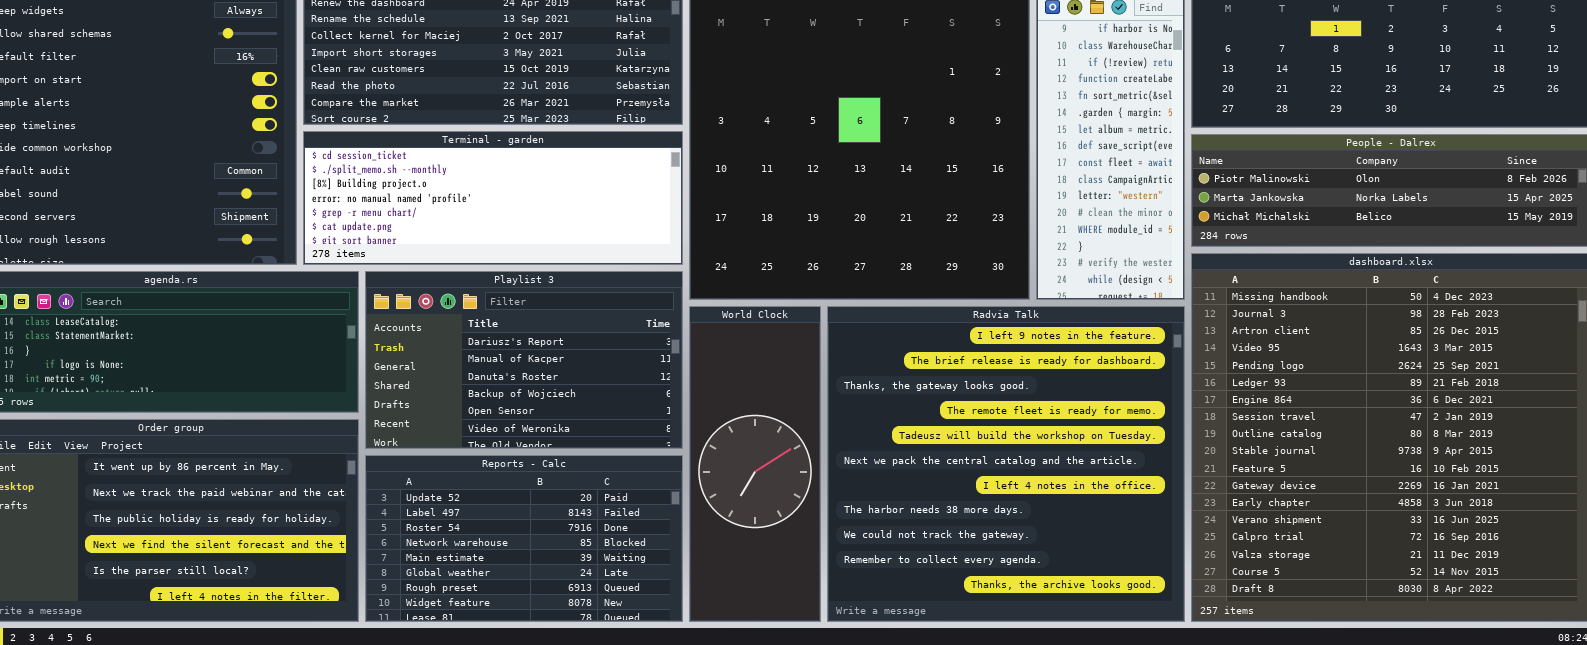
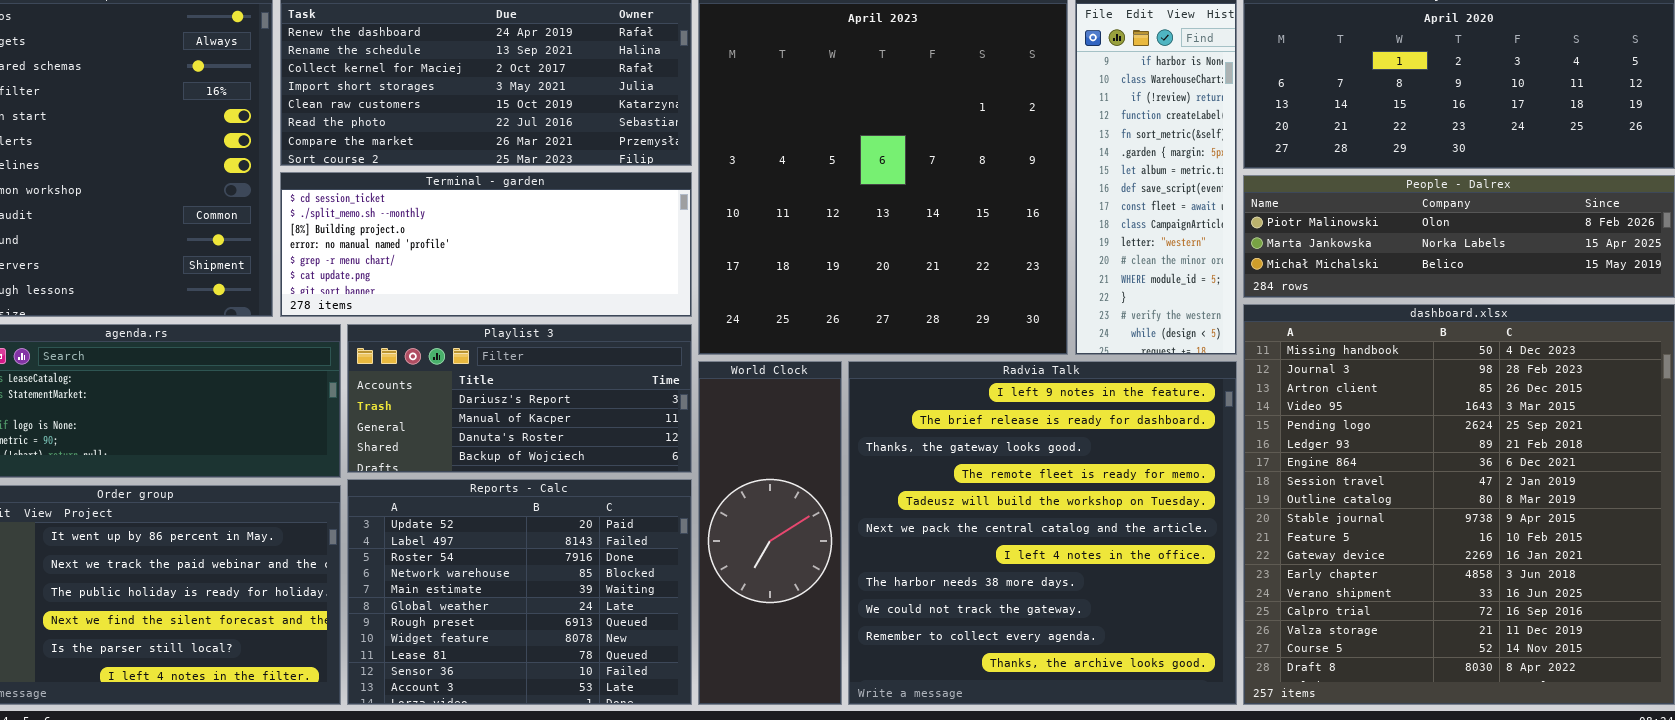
Playlist 3: [365,271,683,449] -> [347,324,692,473], resized
Reports - Calc: [365,455,683,622] -> [347,479,692,705], resized

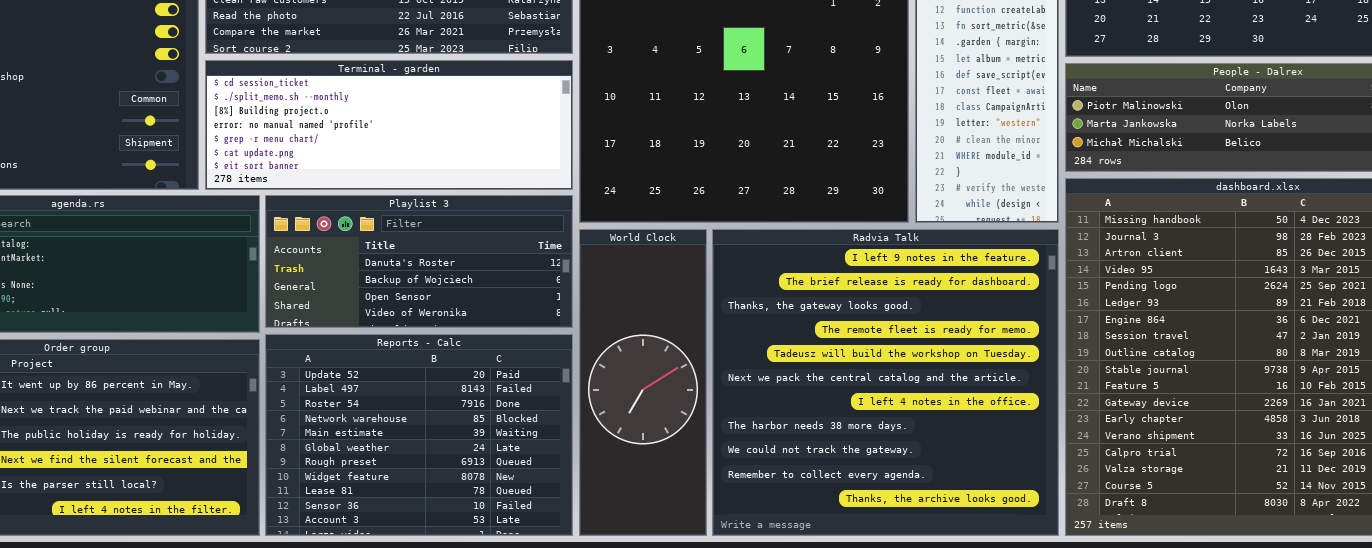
Playlist 3: [347,324,692,473] -> [265,195,573,328], scrolled down 2 rows

